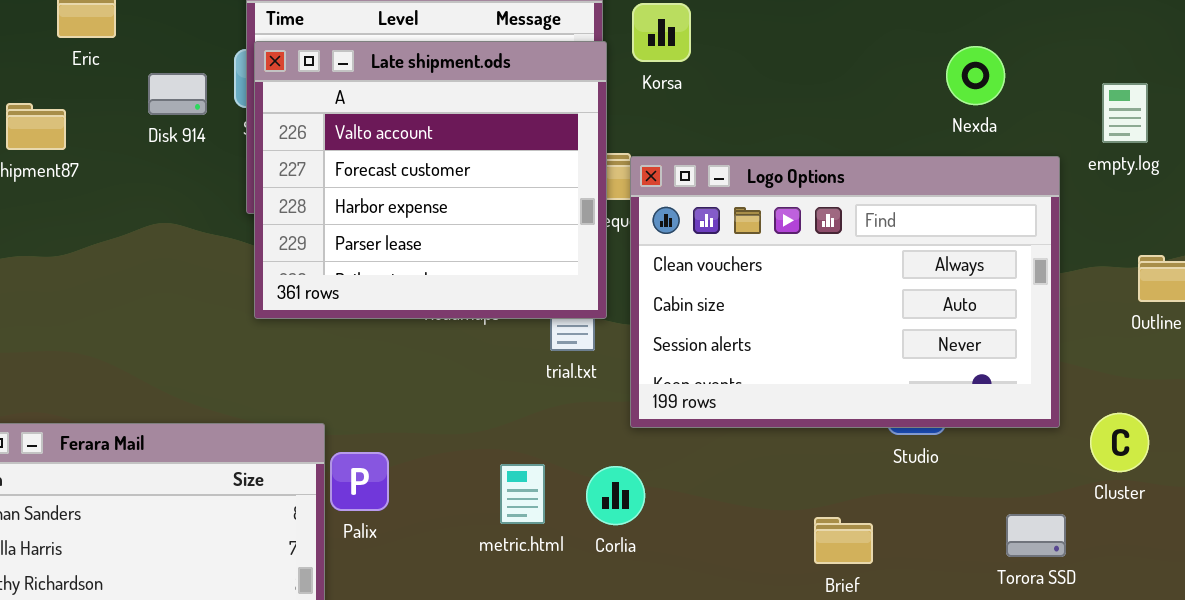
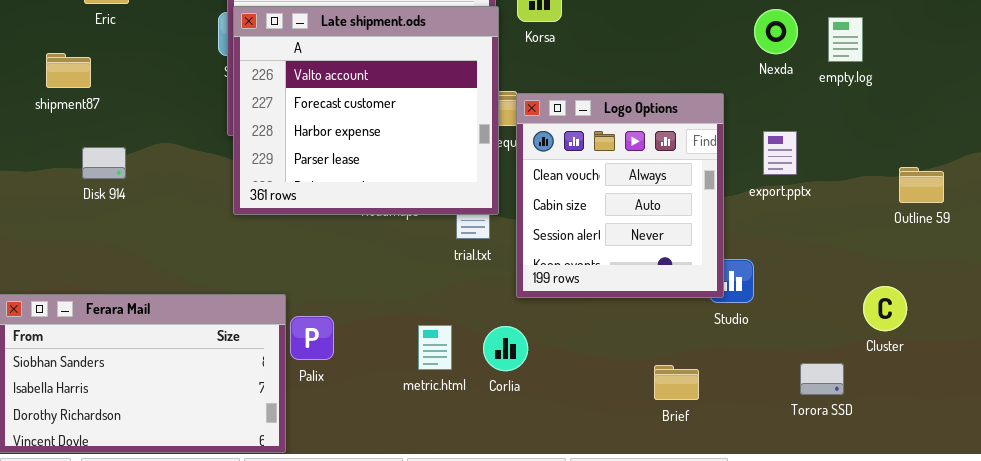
Disk 914: [148,73,207,115] -> [82,147,126,179], moved
empty.log: [1102,83,1148,143] -> [828,17,863,62], moved
Logo Options: [630,156,1060,428] -> [516,93,724,298], resized

